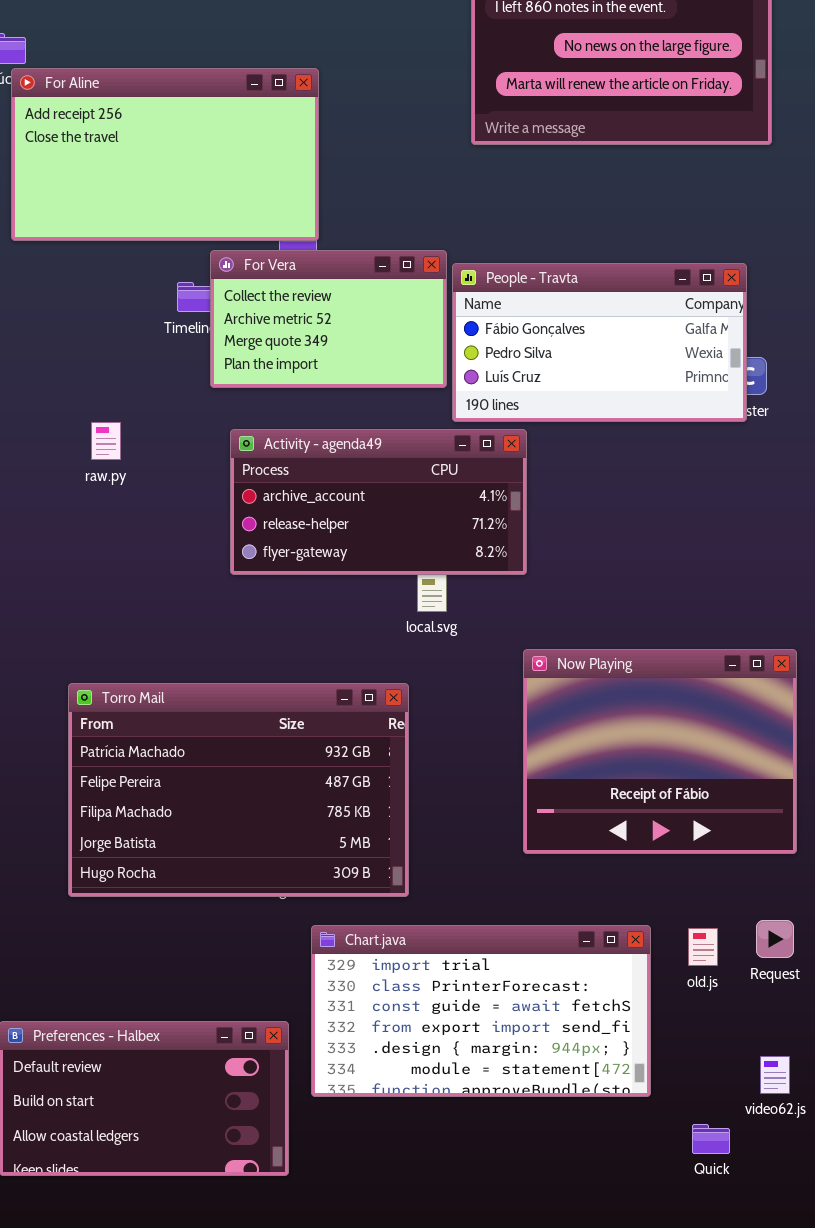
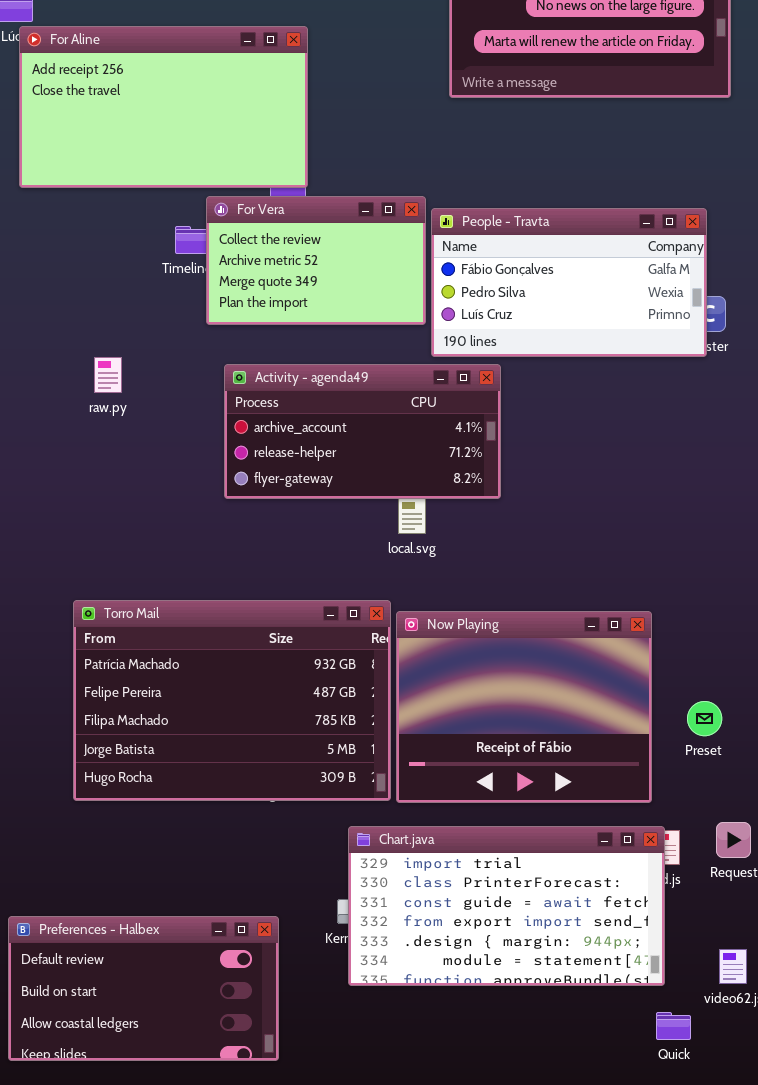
Now Playing: [523,649,797,854] -> [396,611,652,803], moved
Chart.java: [311,925,651,1097] -> [348,826,665,986], moved

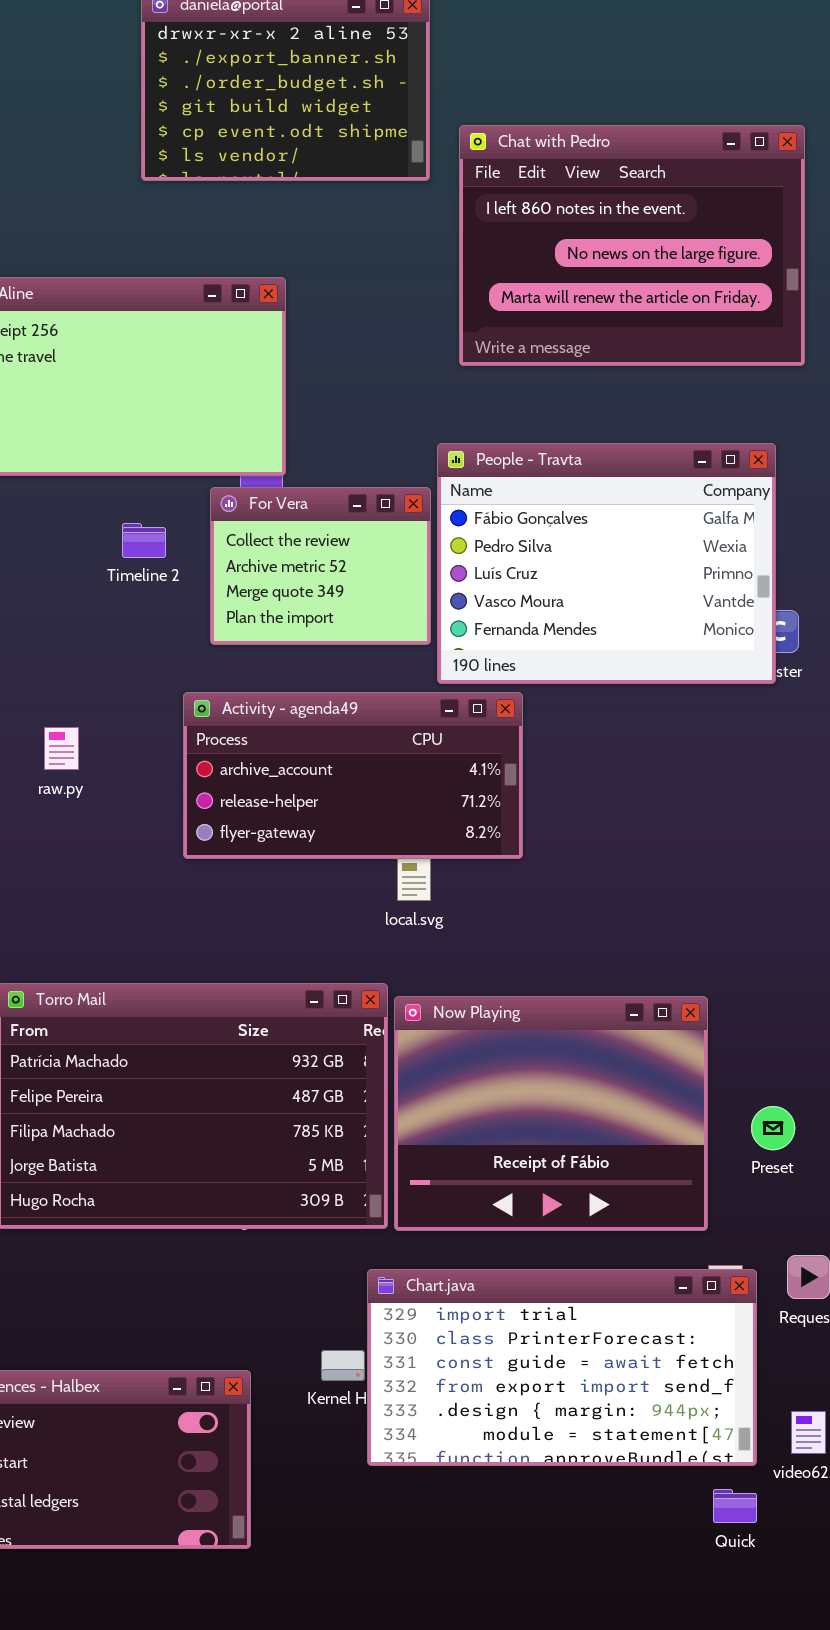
For Vera: [206,196,426,325] -> [210,487,431,645], resized
People - Travta: [431,208,707,357] -> [437,443,776,684], resized
raw.py: [94,357,122,393] -> [44,727,79,770], moved
Chart.java: [348,826,665,986] -> [367,1269,757,1466], moved

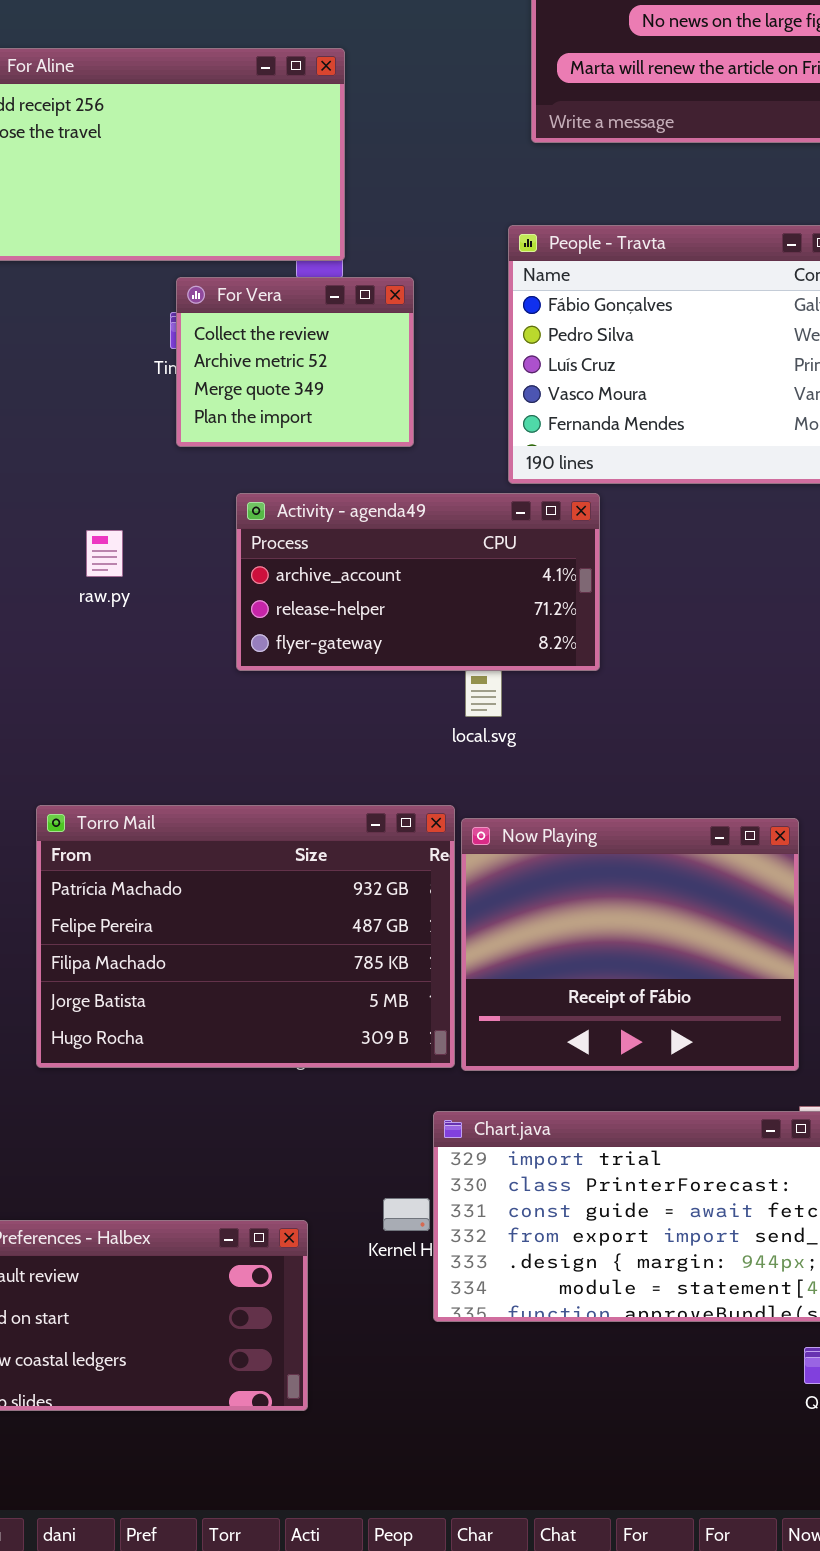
For Vera: [210,487,431,645] -> [176,277,414,447], moved

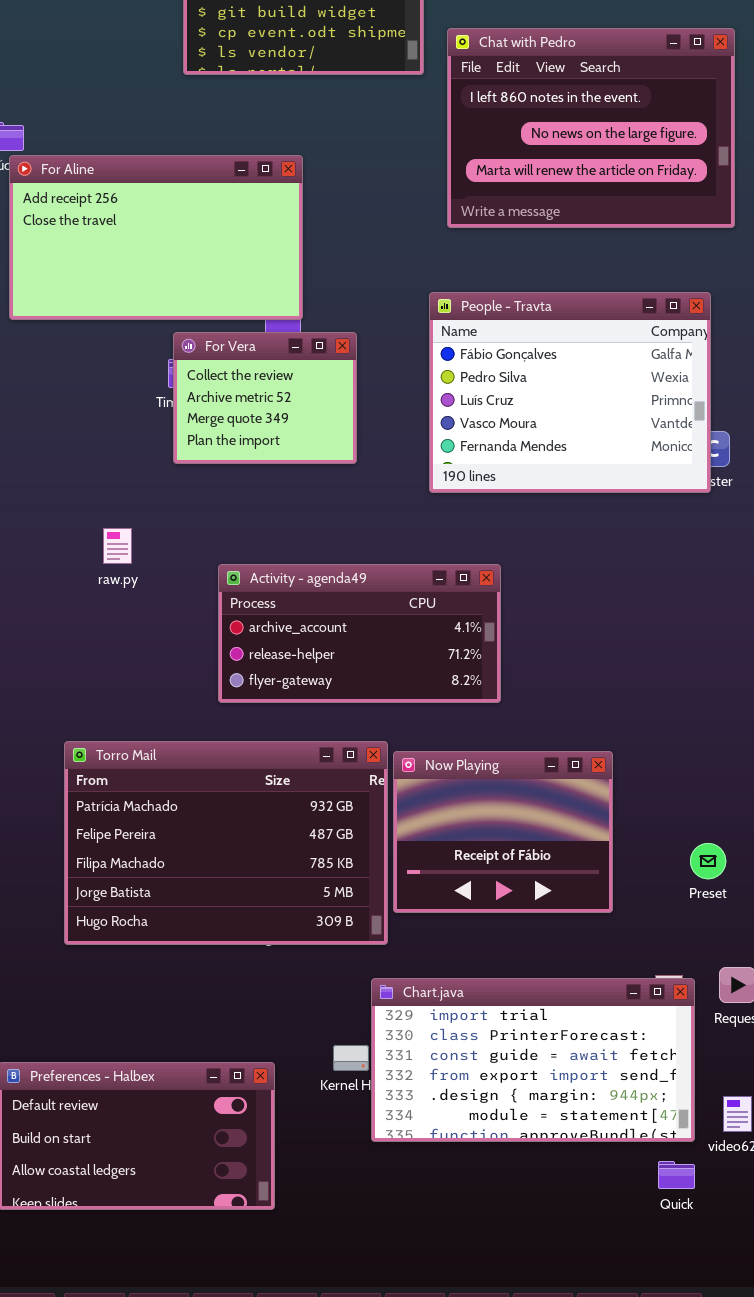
Activity - agenda49: [236,493,600,671] -> [218,564,501,703], moved
Now Playing: [461,818,799,1071] -> [393,751,613,913], resized

